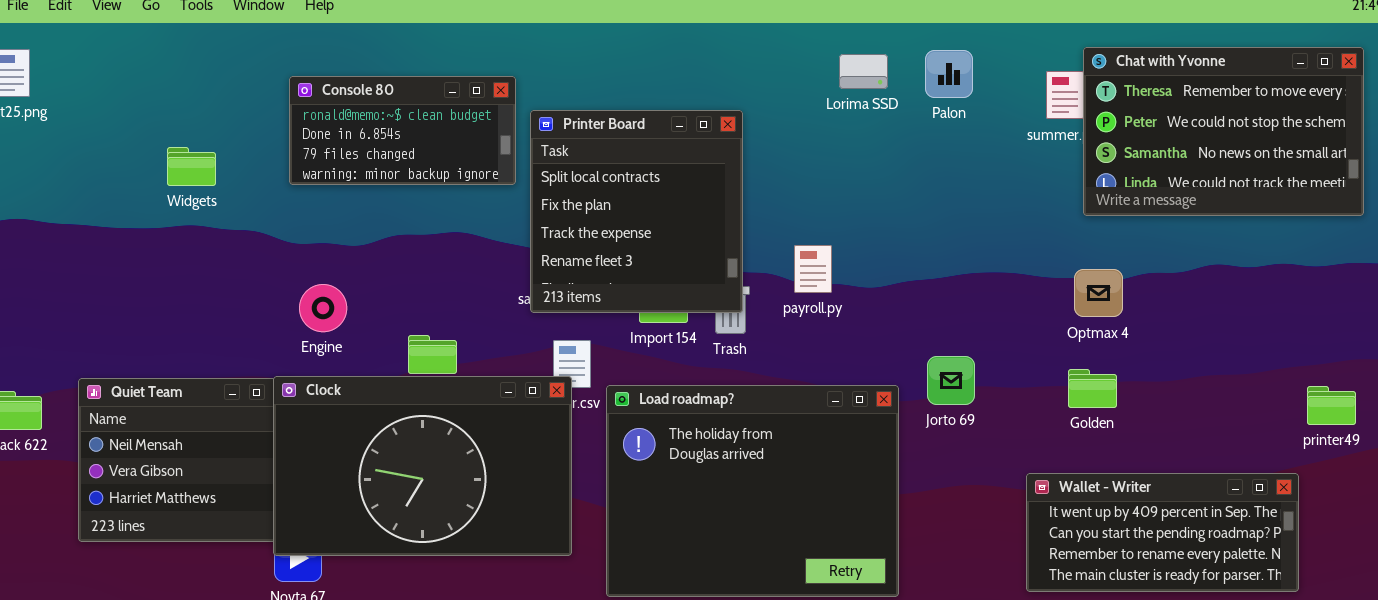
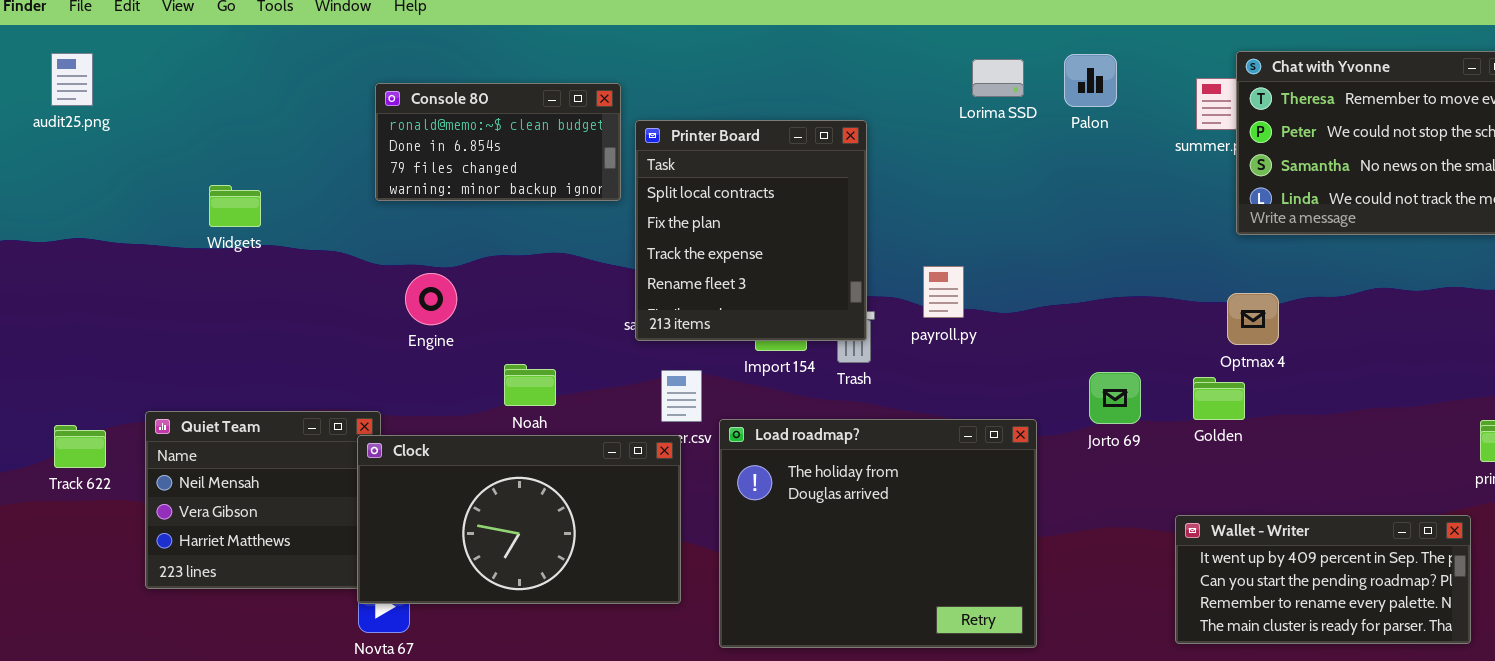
Widgets: [167,147,216,186] -> [209,185,261,227], moved
Engine: [299,284,347,332] -> [405,273,457,325], moved
Jorto 69: [927,356,975,405] -> [1089,372,1141,424], moved
Golden: [1068,369,1117,408] -> [1193,377,1245,420], moved
Clock: [273,376,572,556] -> [357,435,681,604], resized

